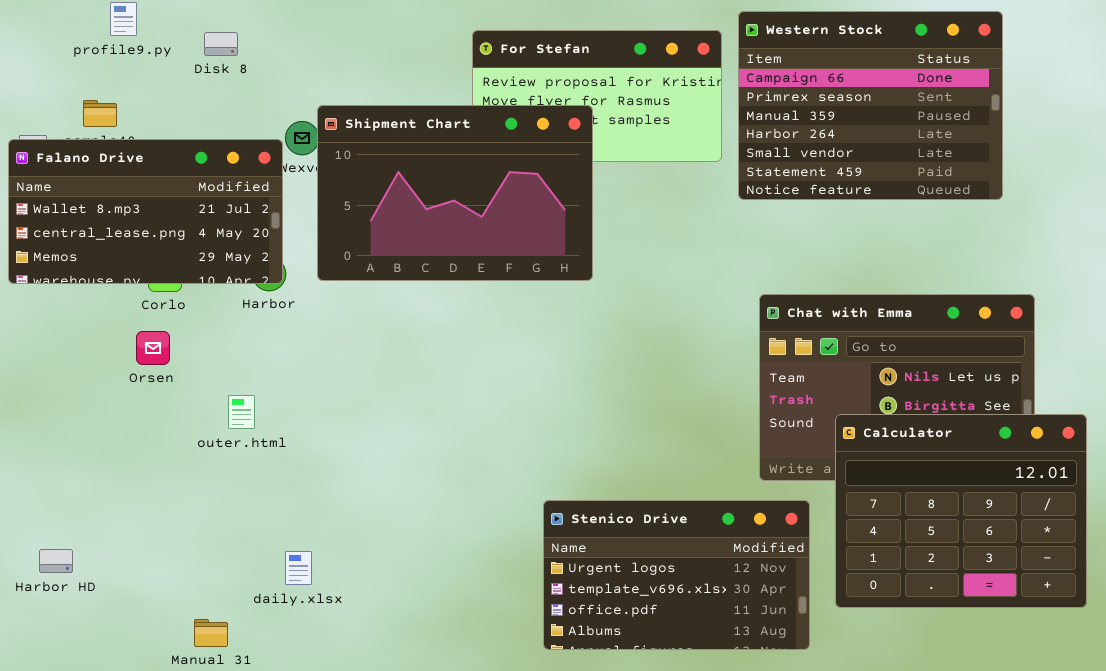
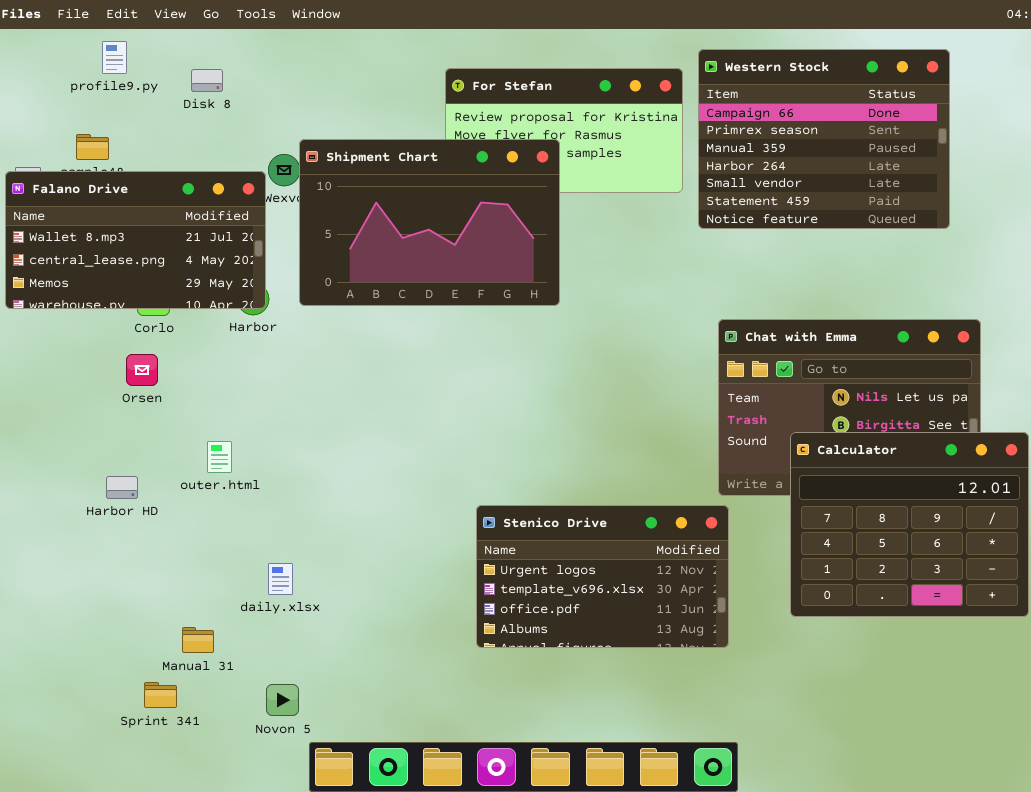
outer.html: [228,395,255,429] -> [207,441,232,473], moved
Stenico Drive: [543,500,810,650] -> [476,505,729,648], moved
Harbor HD: [39,549,73,573] -> [106,476,138,499], moved

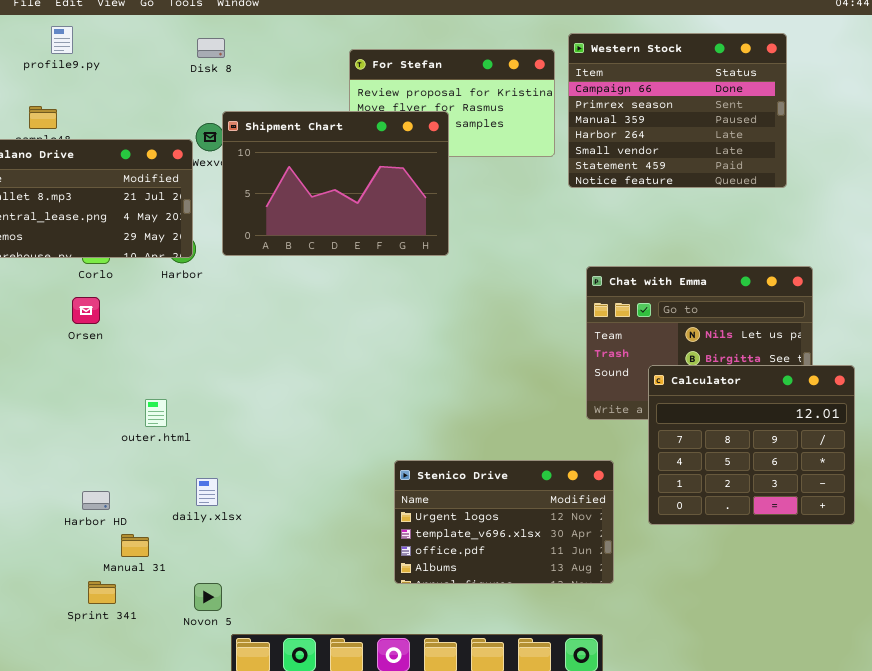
Disk 8: [191,69,223,92] -> [197,38,225,58], moved
outer.html: [207,441,232,473] -> [145,399,167,427], moved
Harbor HD: [106,476,138,499] -> [82,491,110,510], moved
Stenico Drive: [476,505,729,648] -> [394,460,614,584], moved

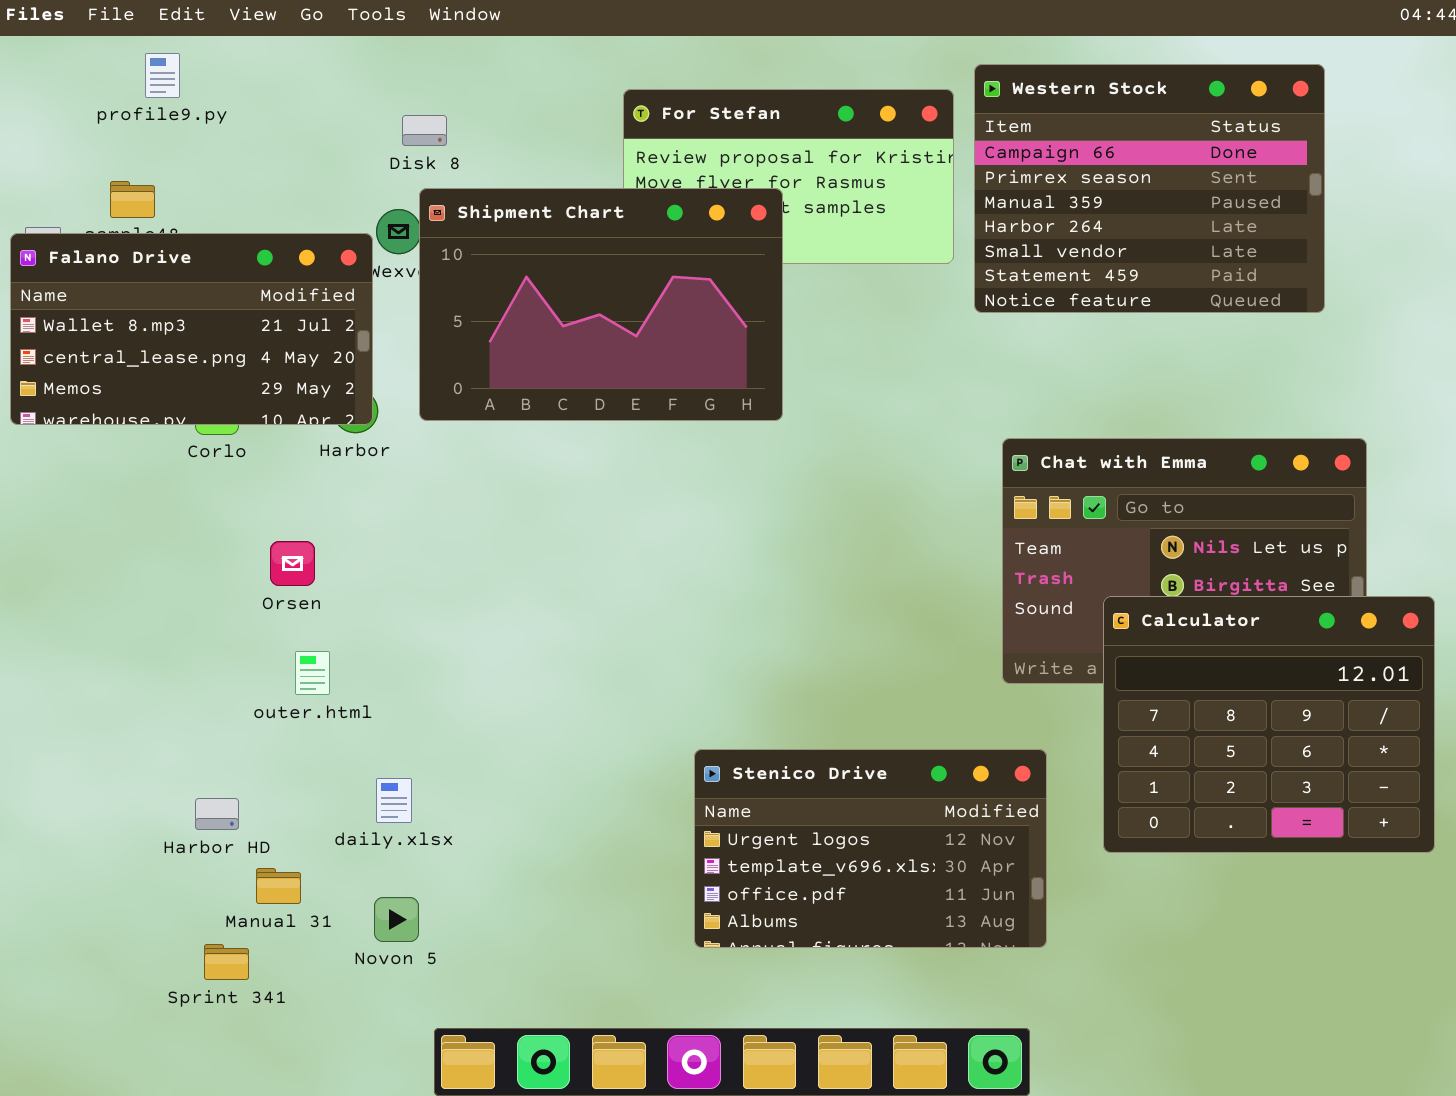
Disk 8: [197,38,225,58] -> [402,115,447,146], moved
Orsen: [72,297,100,324] -> [270,541,315,586], moved
Novon 5: [194,583,222,611] -> [374,897,419,942], moved

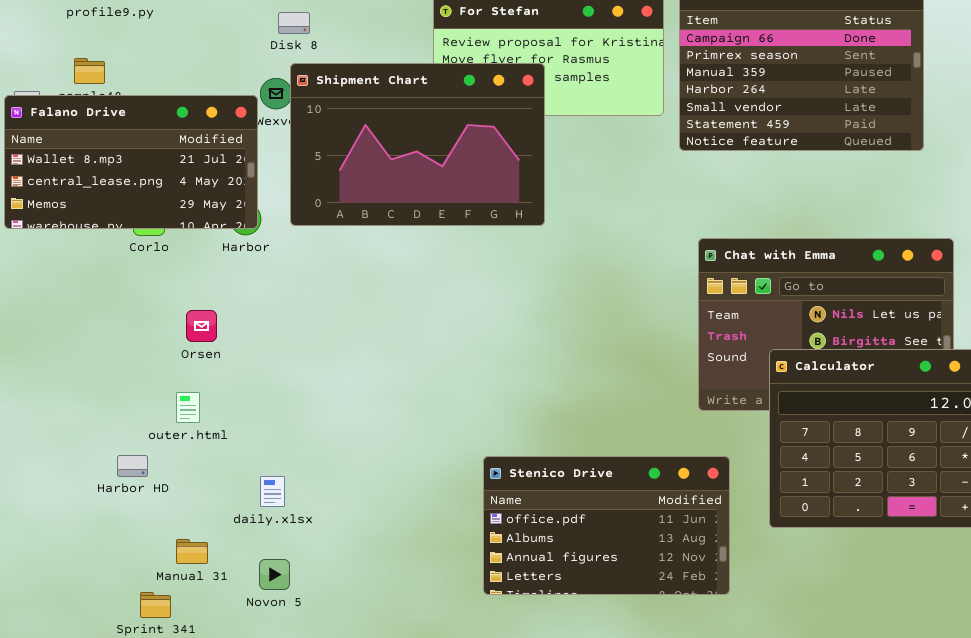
outer.html: [295,651,330,695] -> [176,392,200,423], moved
Stenico Drive: [694,749,1047,948] -> [483,456,730,595], scrolled down 2 rows
Harbor HD: [195,798,239,830] -> [117,455,148,477], moved

